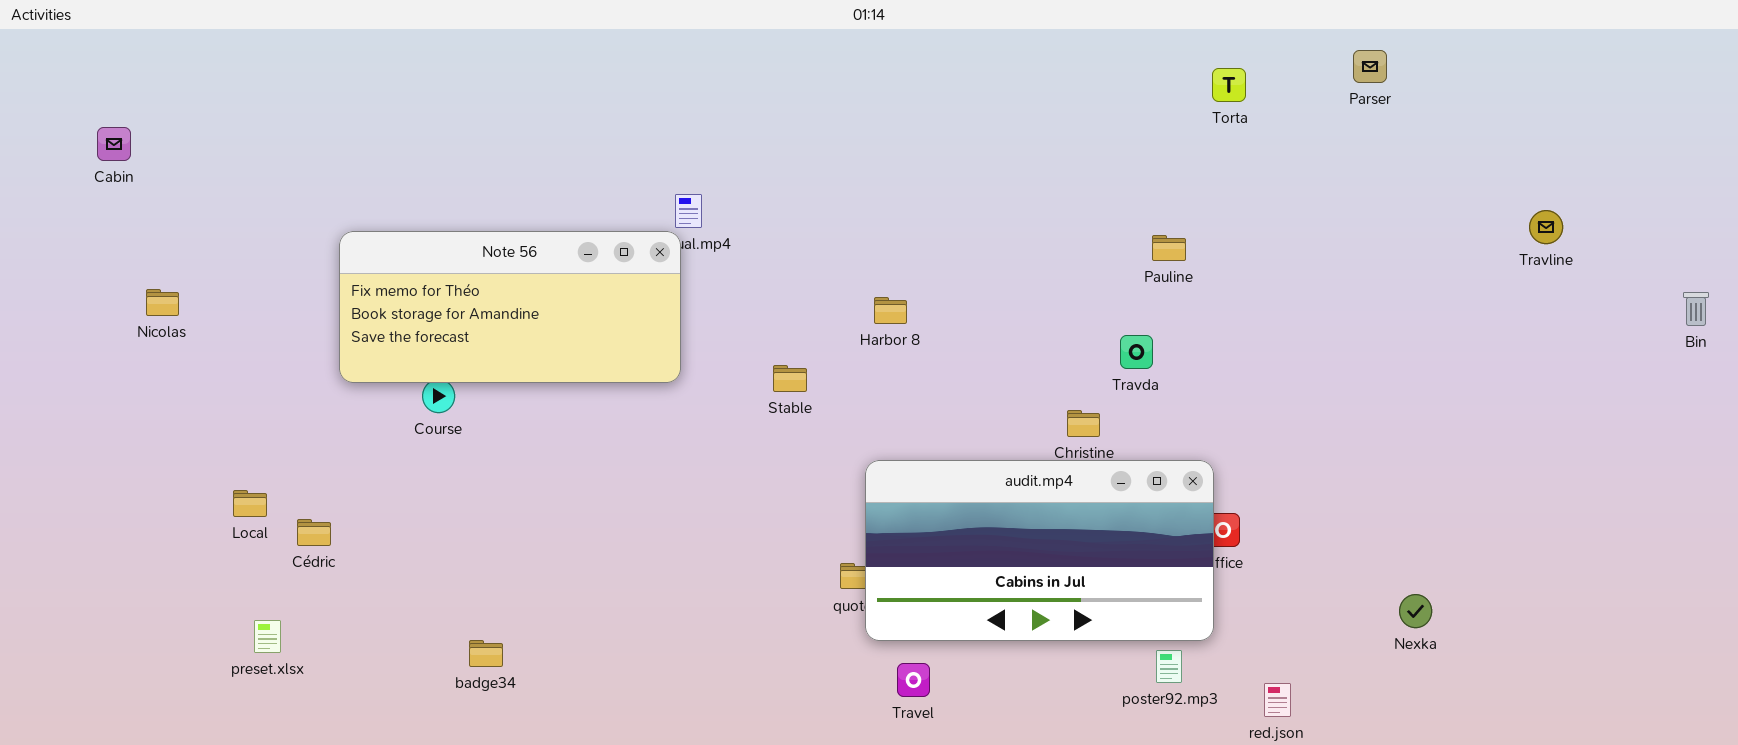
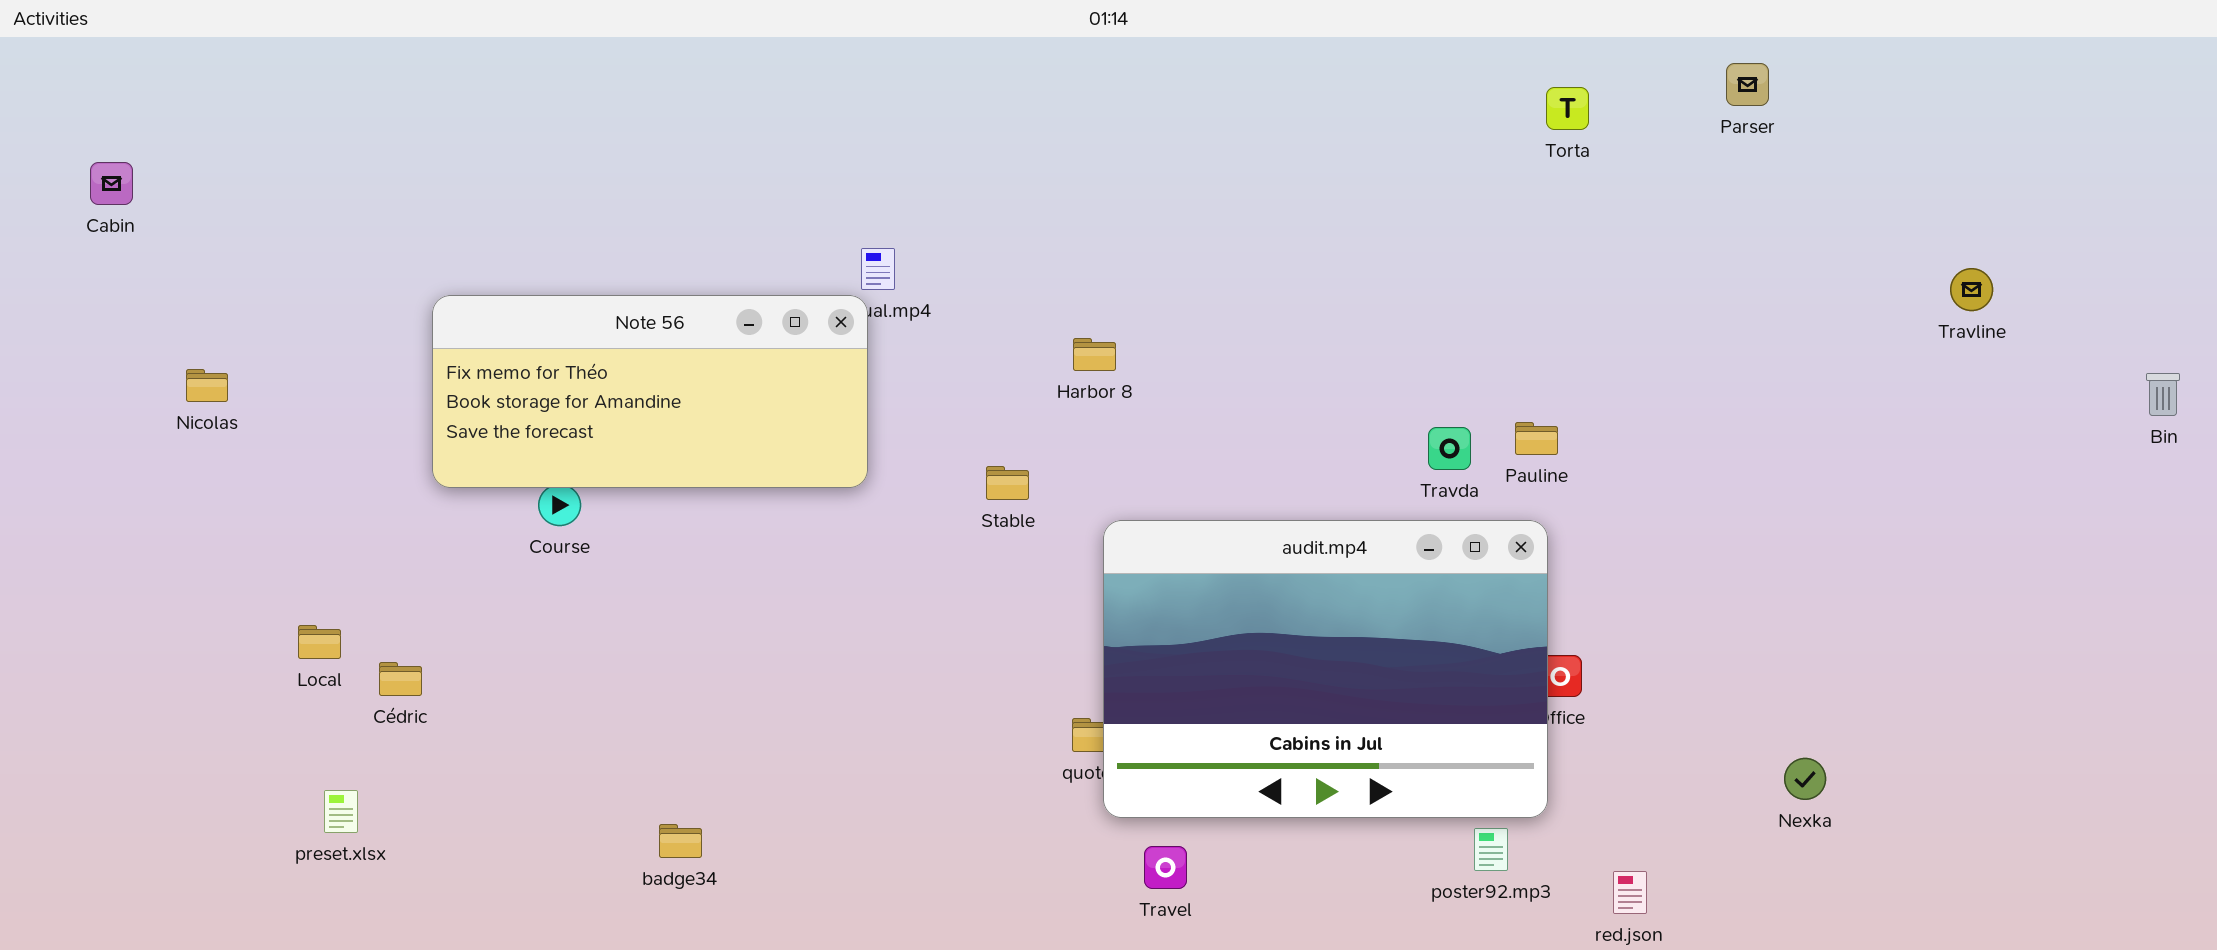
Cabin: [97,127,131,161] -> [90,162,133,205], moved
Pauline: [1152,235,1186,261] -> [1515,422,1558,455], moved
Harbor 8: [874,297,907,324] -> [1073,338,1116,371], moved
audit.mp4: [865,460,1214,641] -> [1103,520,1548,818], resized
badge34: [469,640,503,667] -> [659,824,702,858], moved

